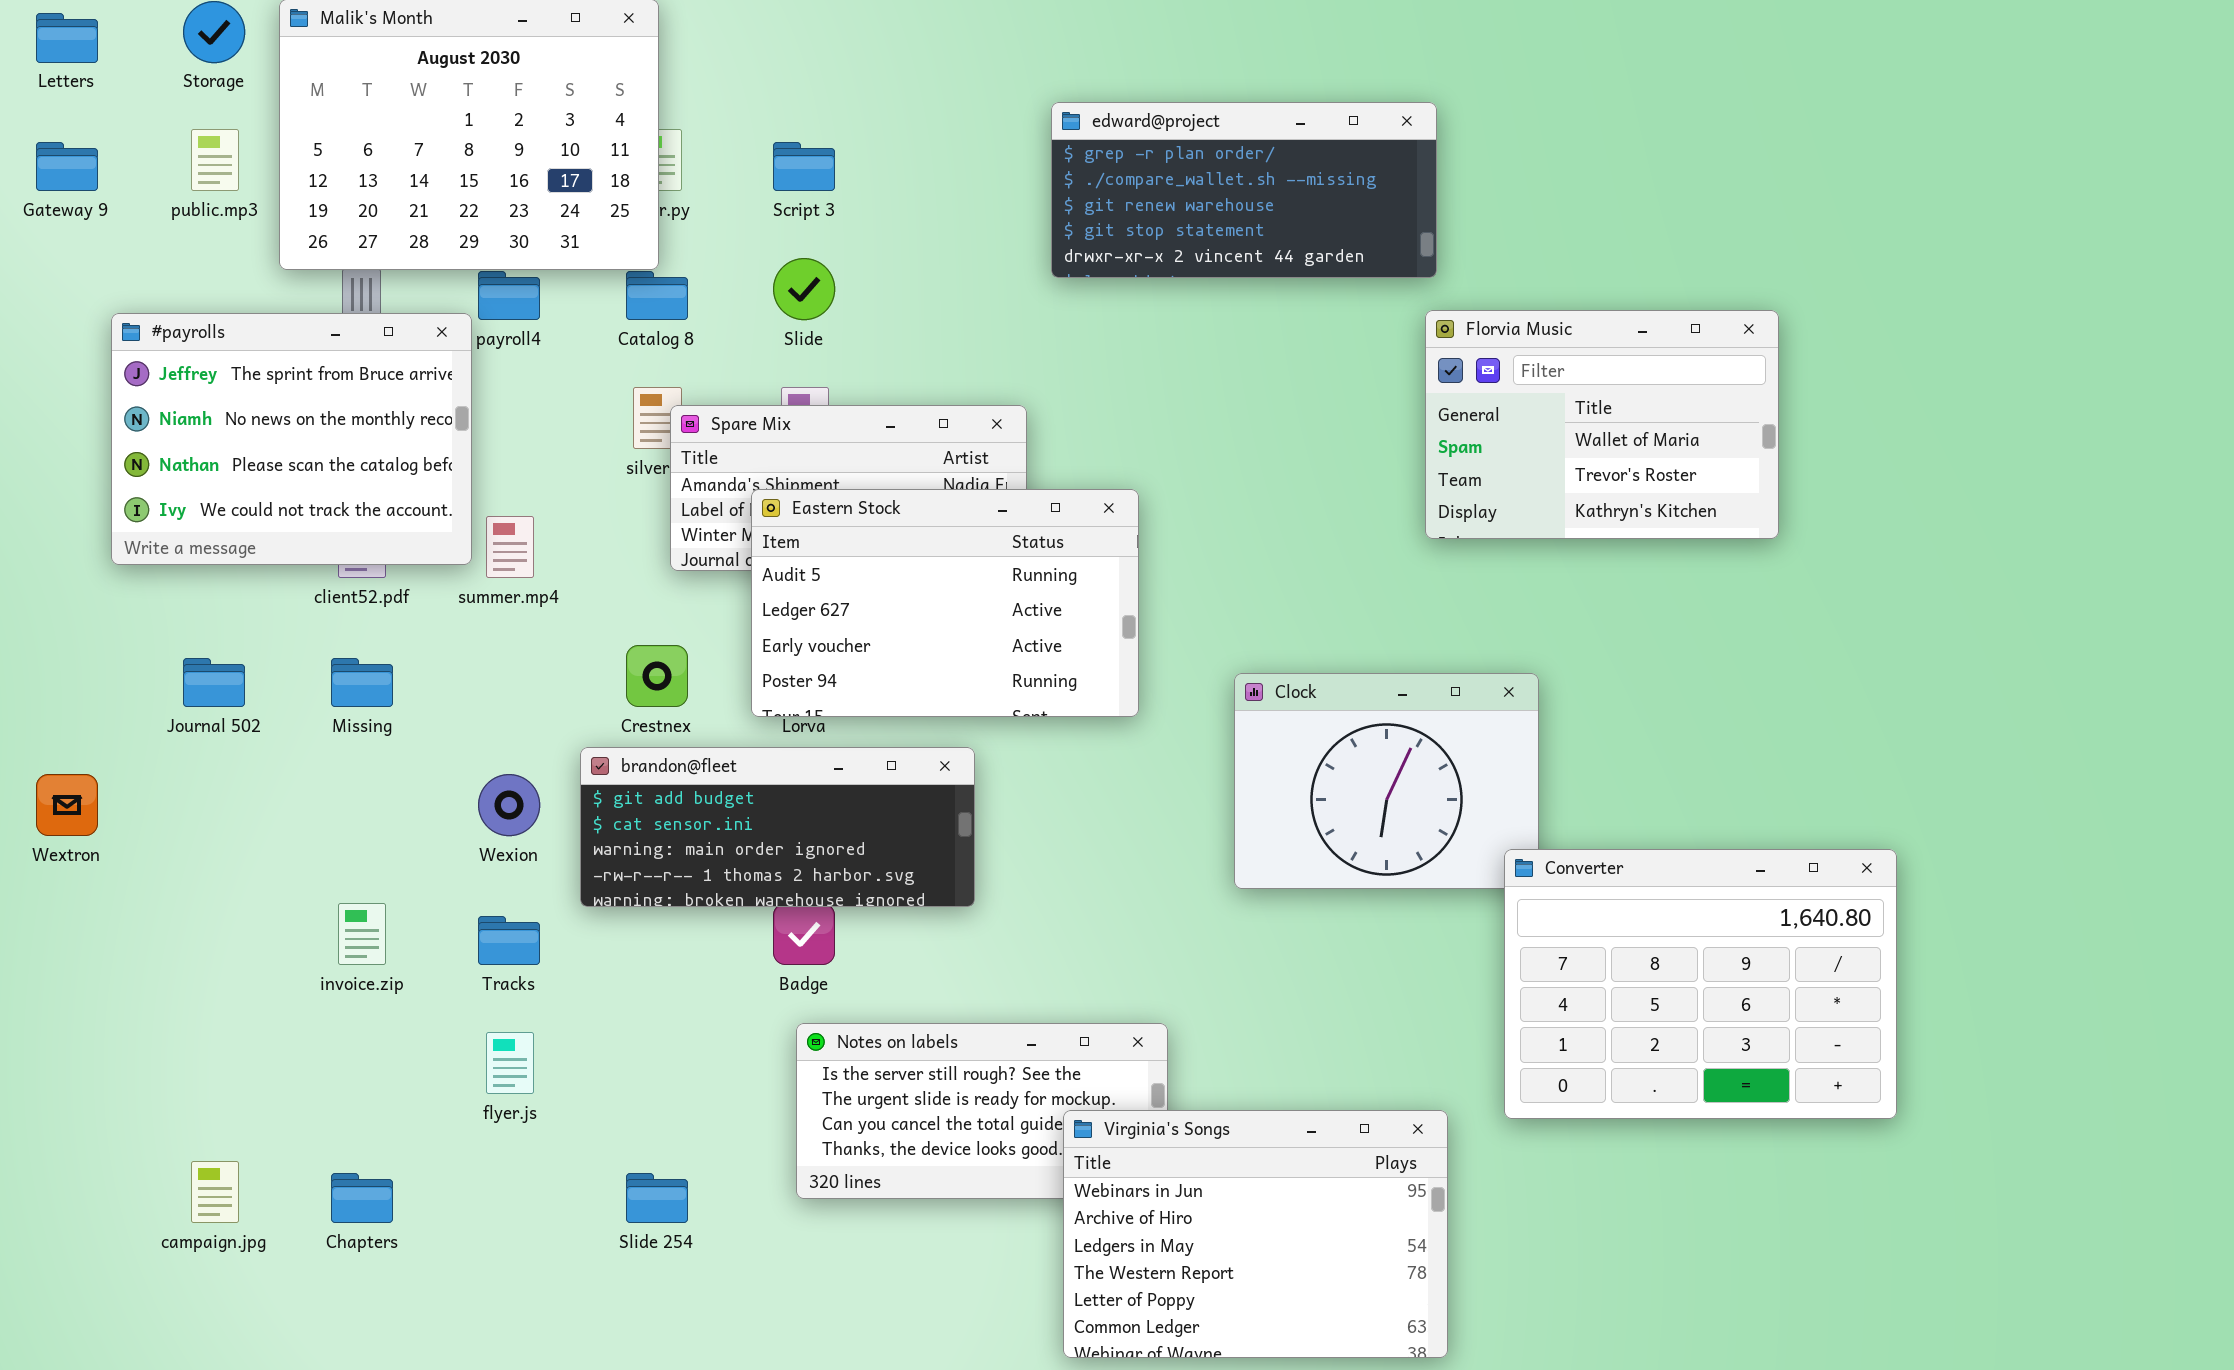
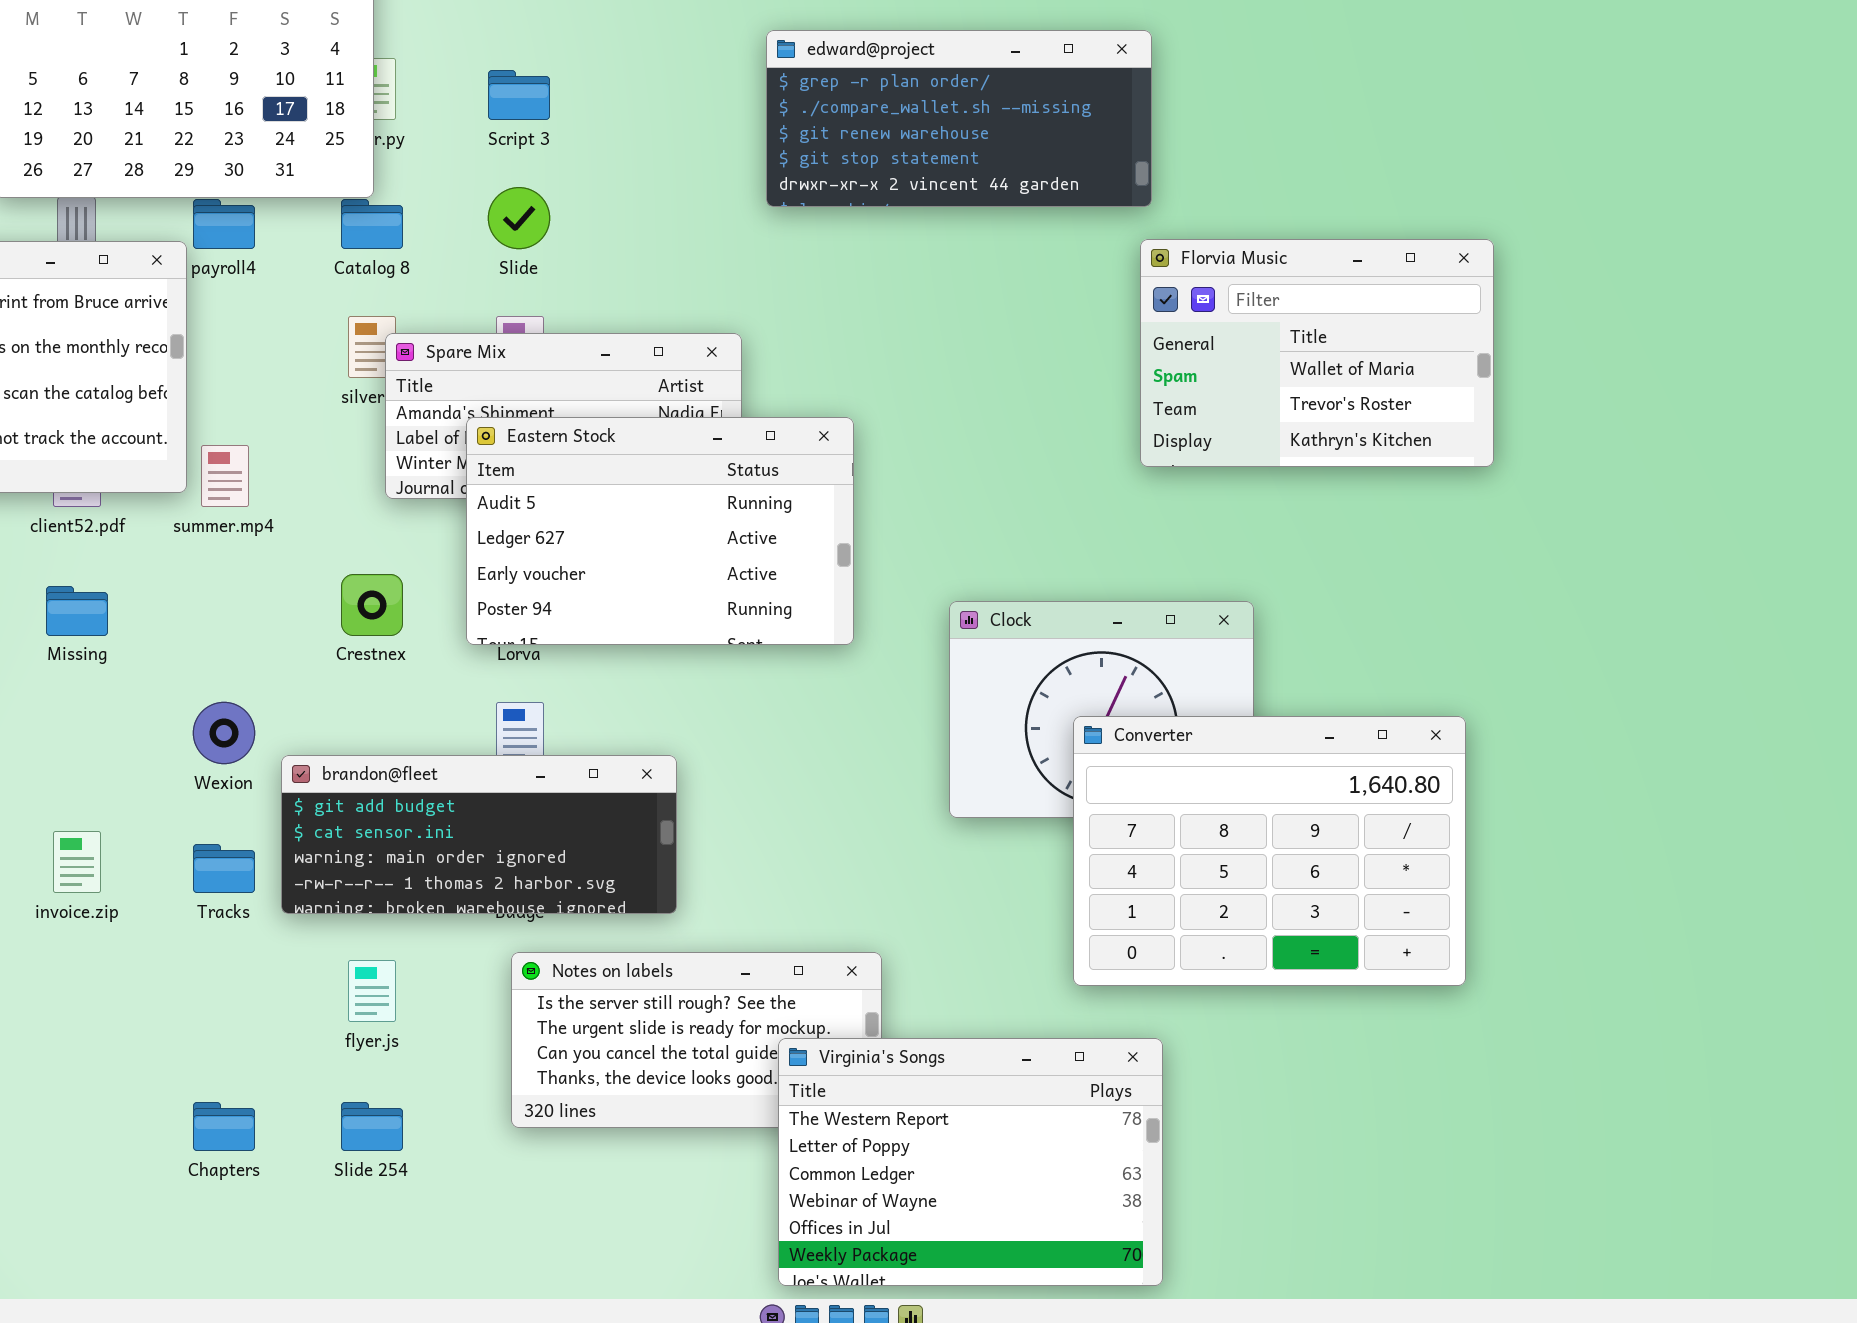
brandon@fleet: [580,747,975,907] -> [281,755,677,914], moved
Converter: [1504,849,1897,1119] -> [1073,716,1466,986], moved
flyer.js: [486,1032,534,1094] -> [348,960,396,1022], moved
Virginia's Songs: [1063,1110,1448,1358] -> [778,1038,1163,1286], scrolled down 3 rows
Chapters: [331,1173,393,1223] -> [193,1102,255,1151], moved

